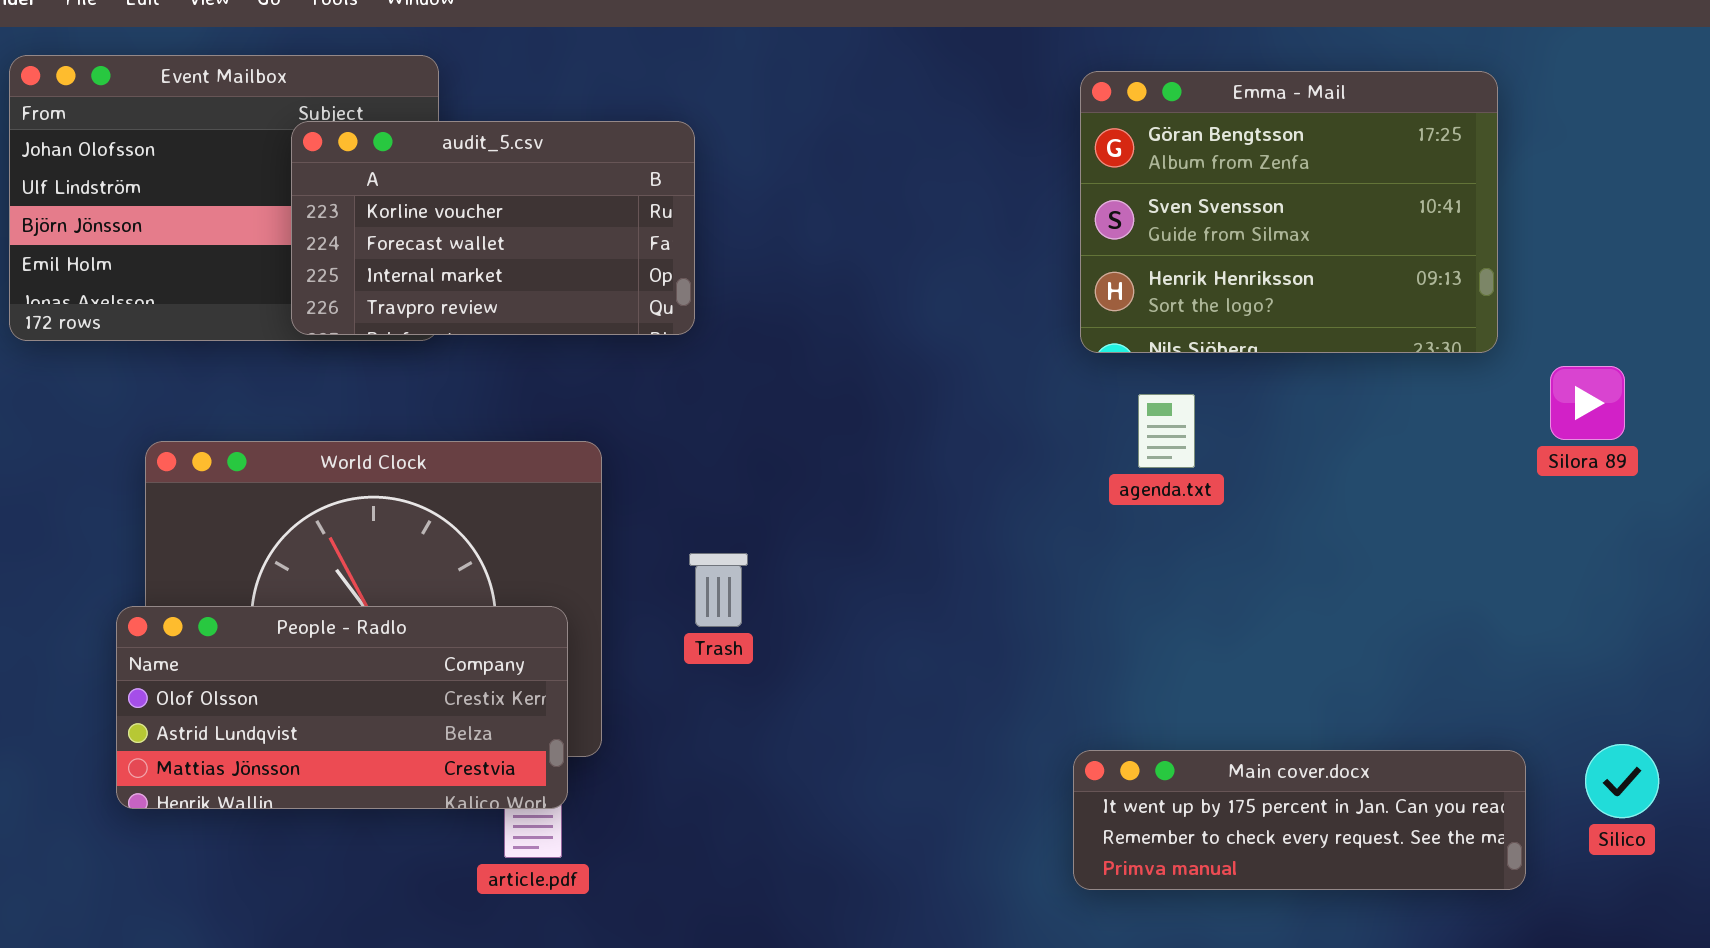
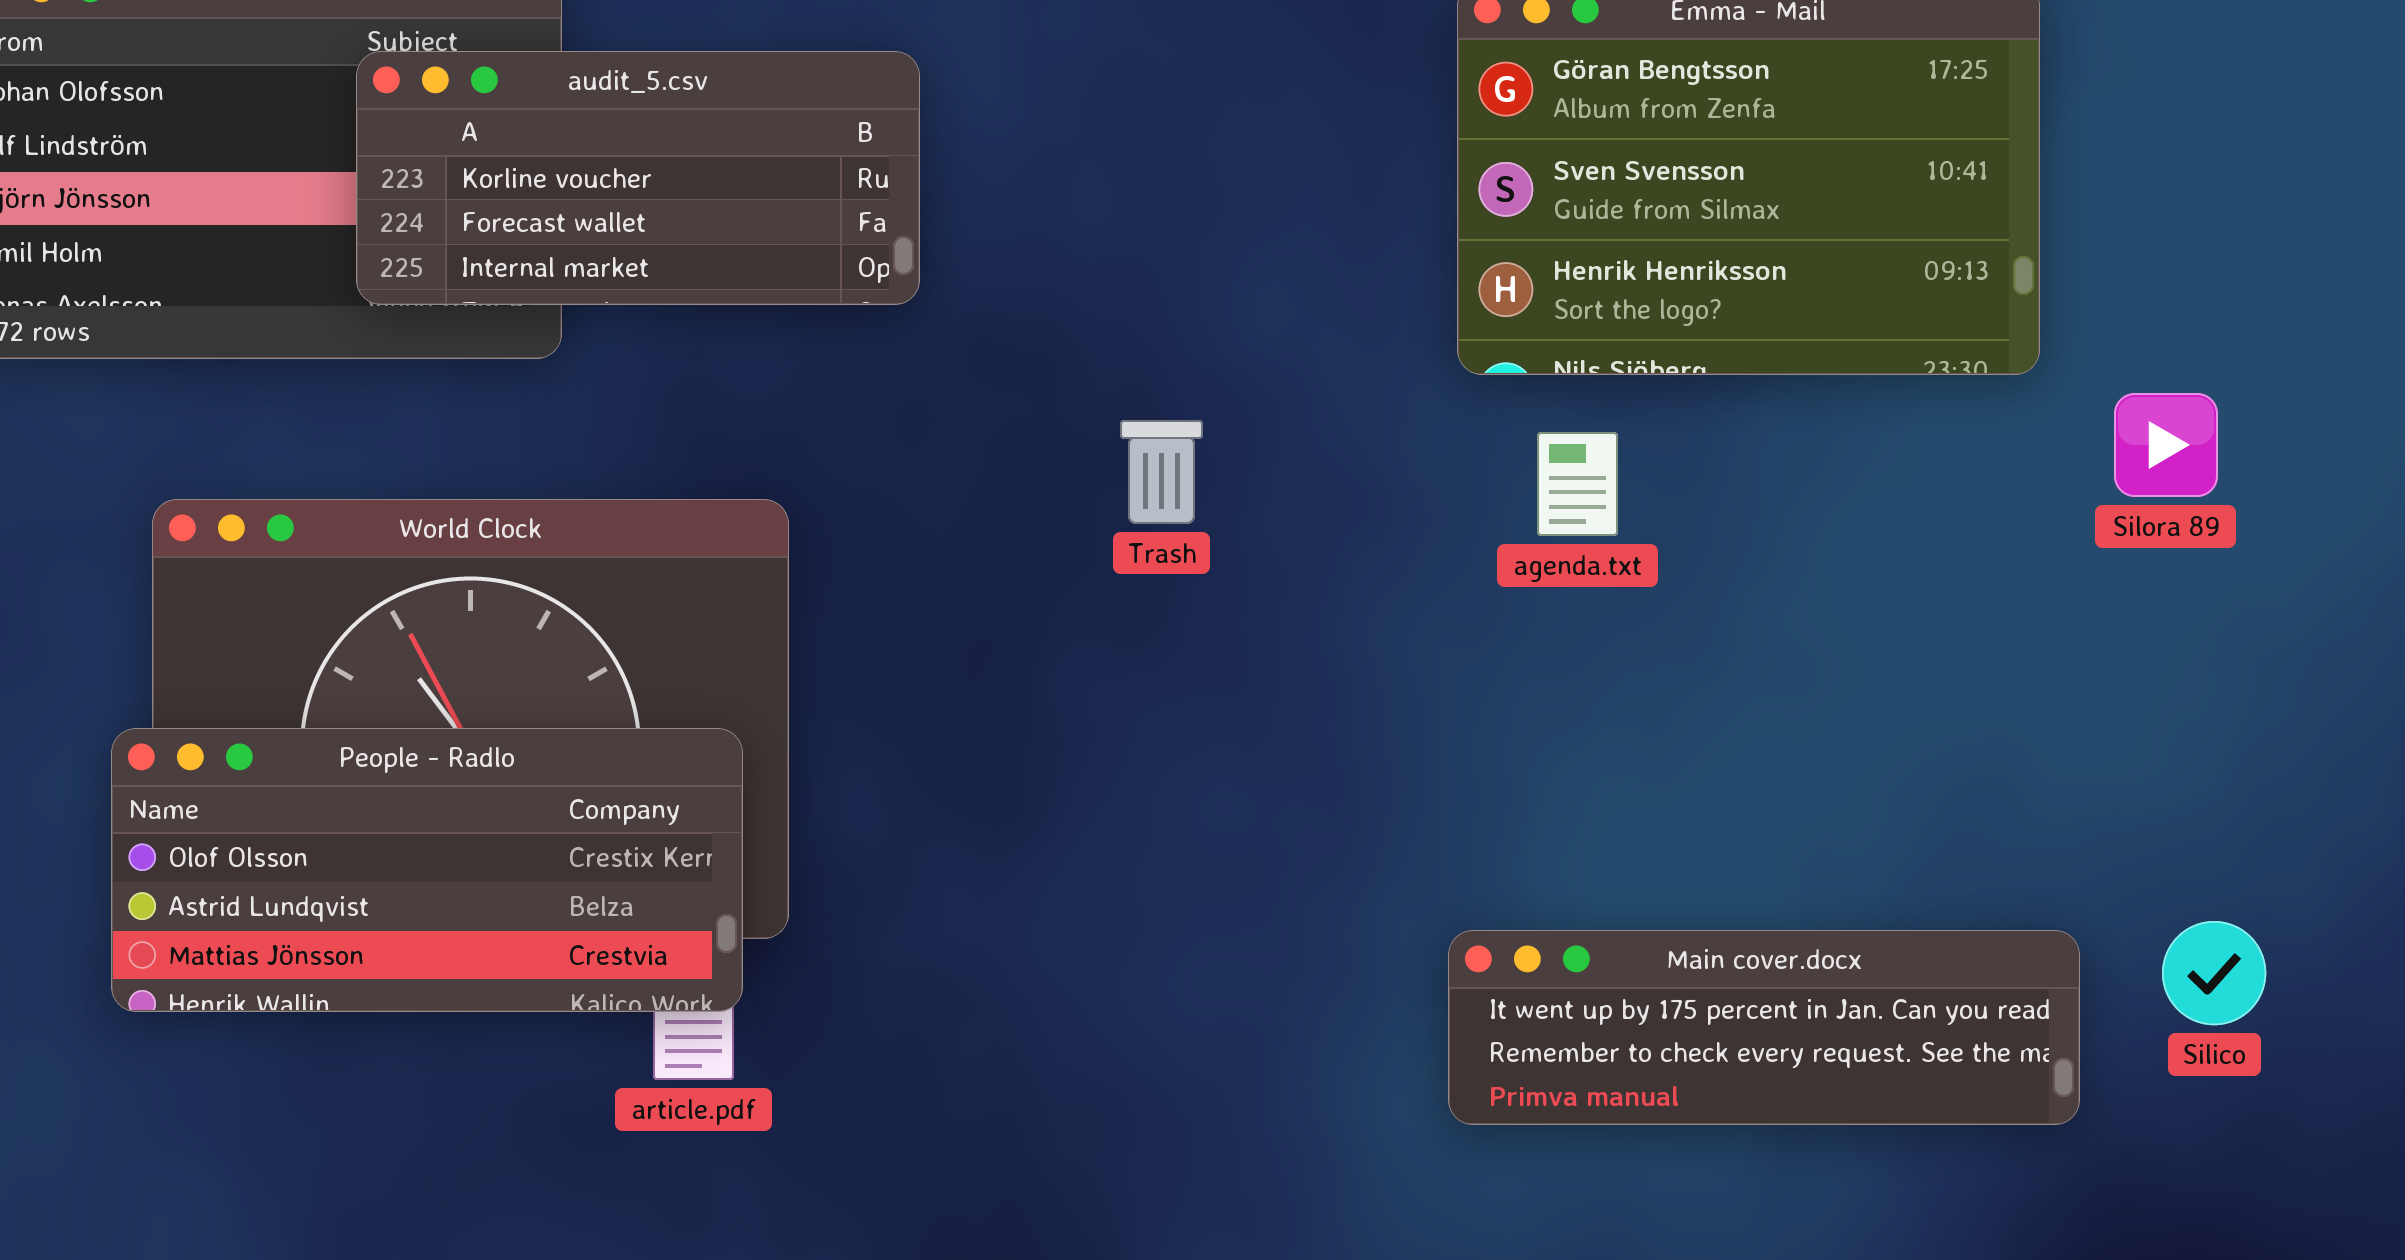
audit_5.csv: [291,121,695,335] -> [356,51,920,305], resized
Trash: [689,553,748,627] -> [1120,420,1203,524], moved

